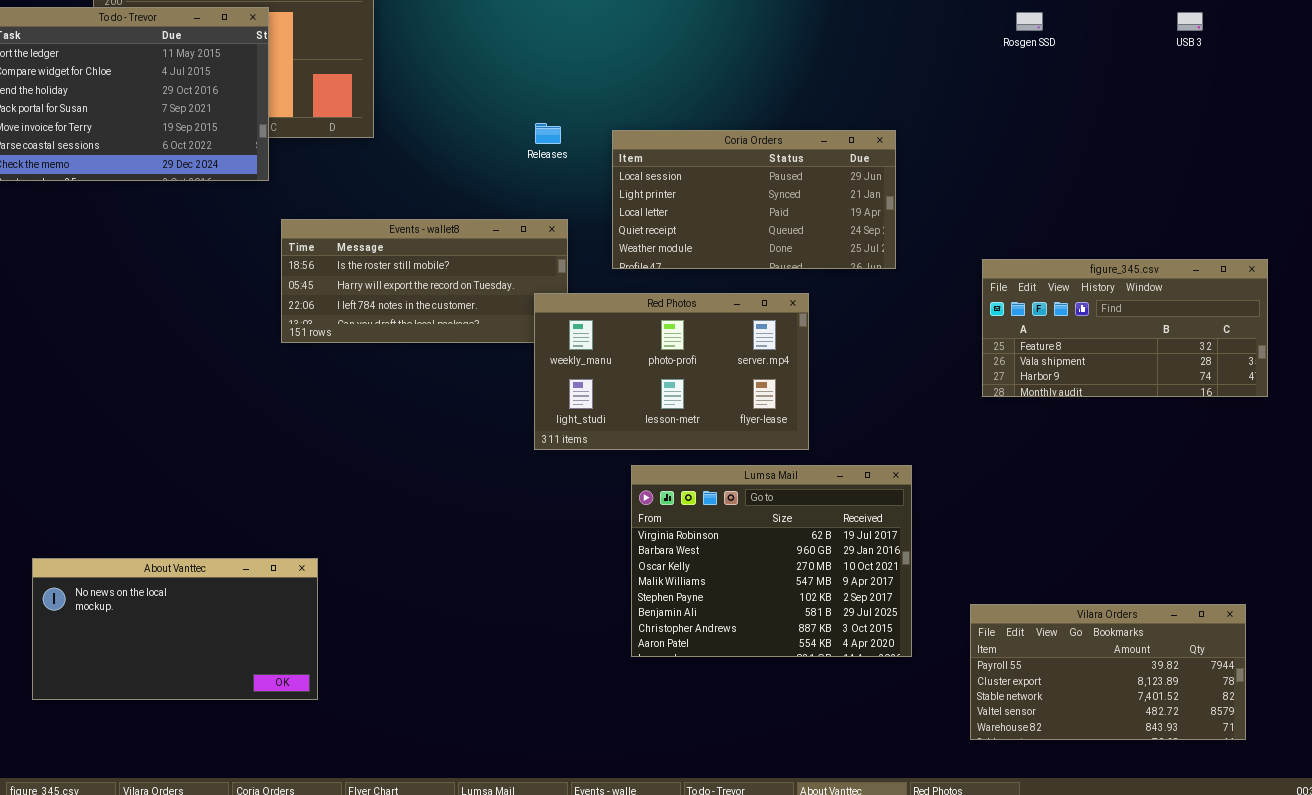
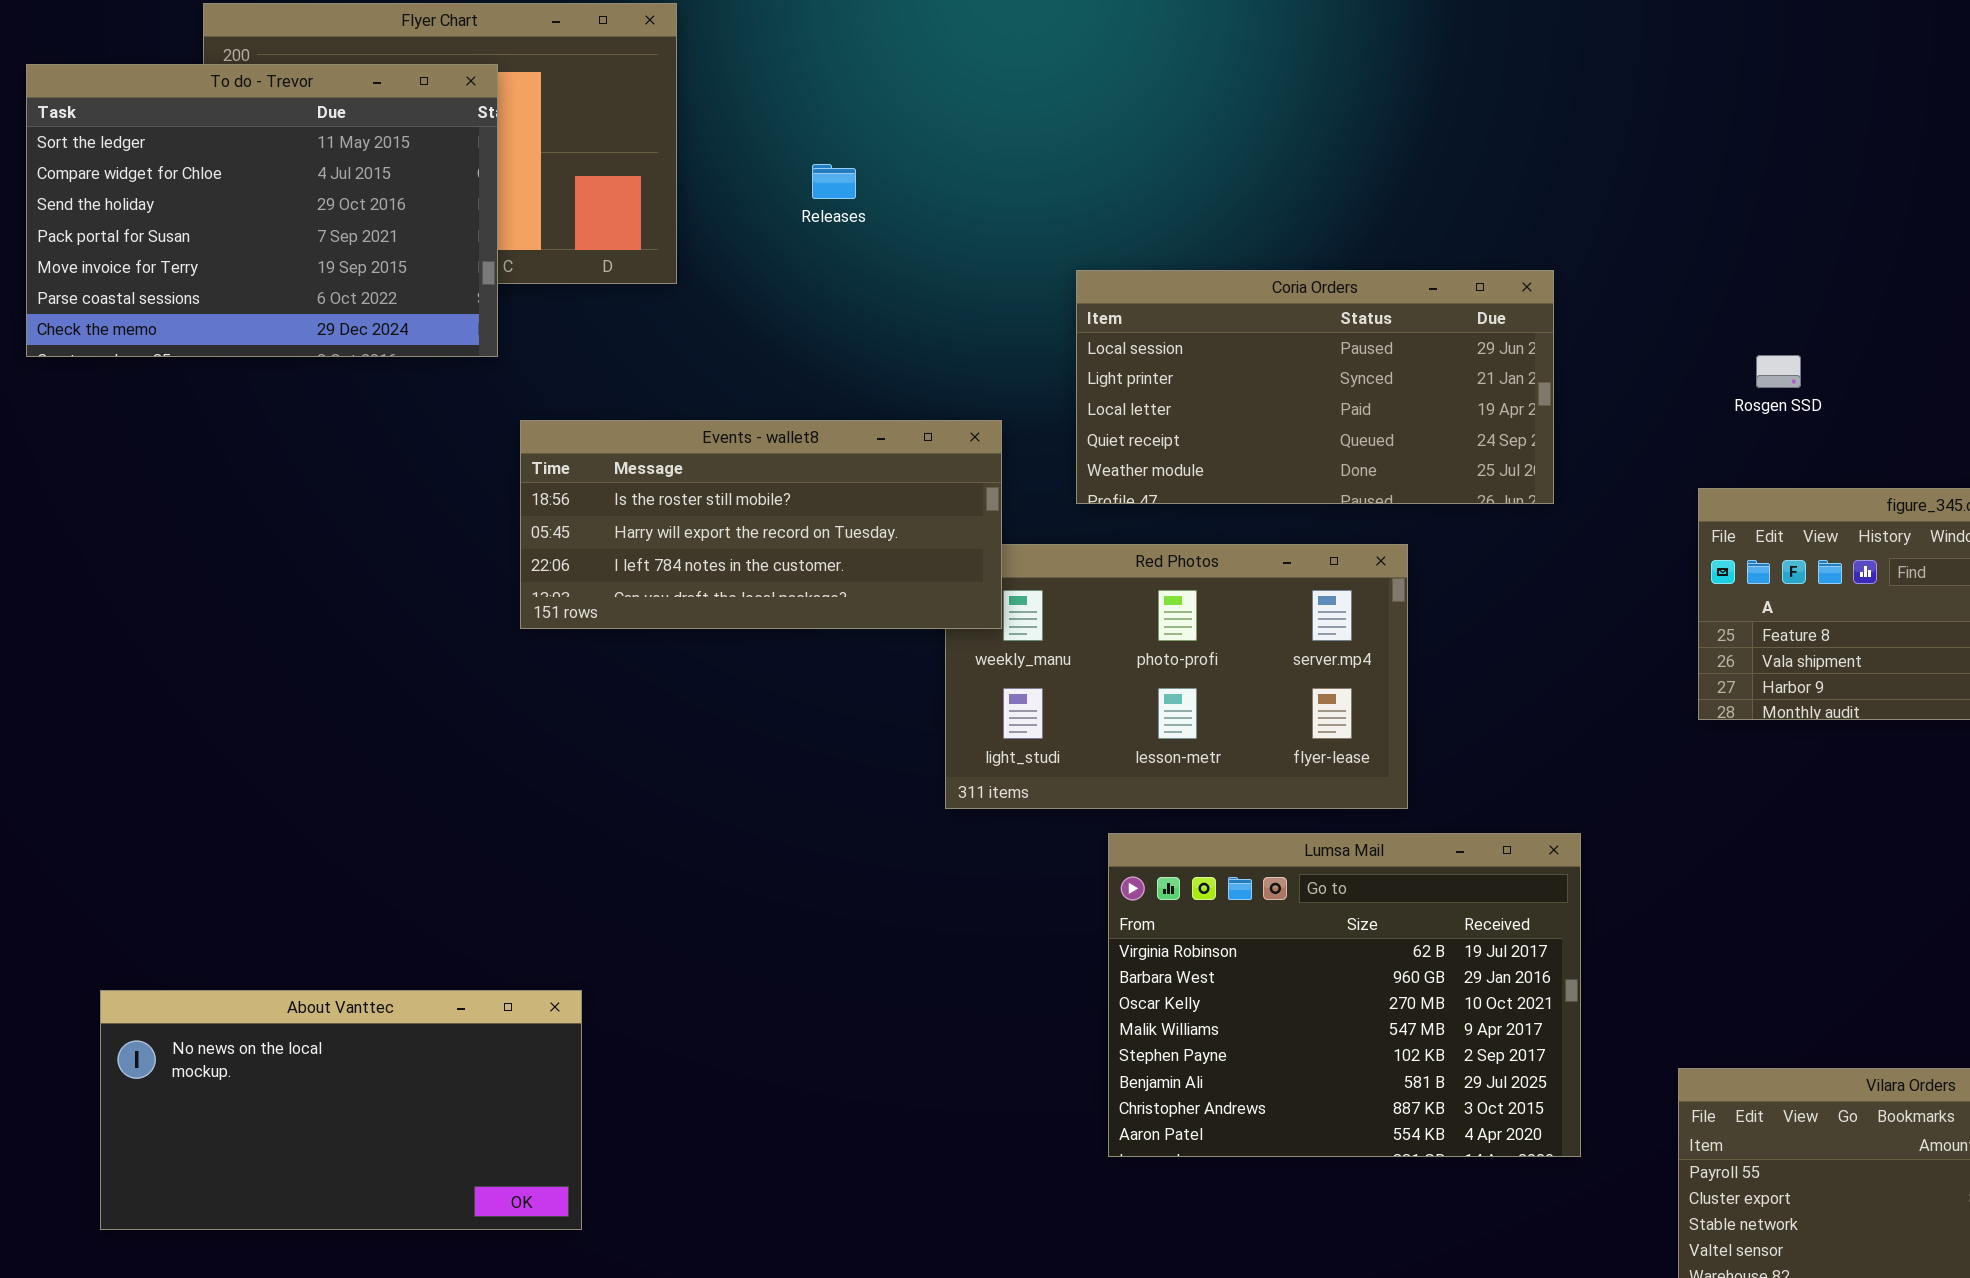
Rosgen SSD: [1016,12,1043,31] -> [1756,355,1801,388], moved
Releases: [535,123,561,144] -> [812,164,856,199], moved
Events - wallet8: [281,219,568,343] -> [520,420,1002,629], raised

